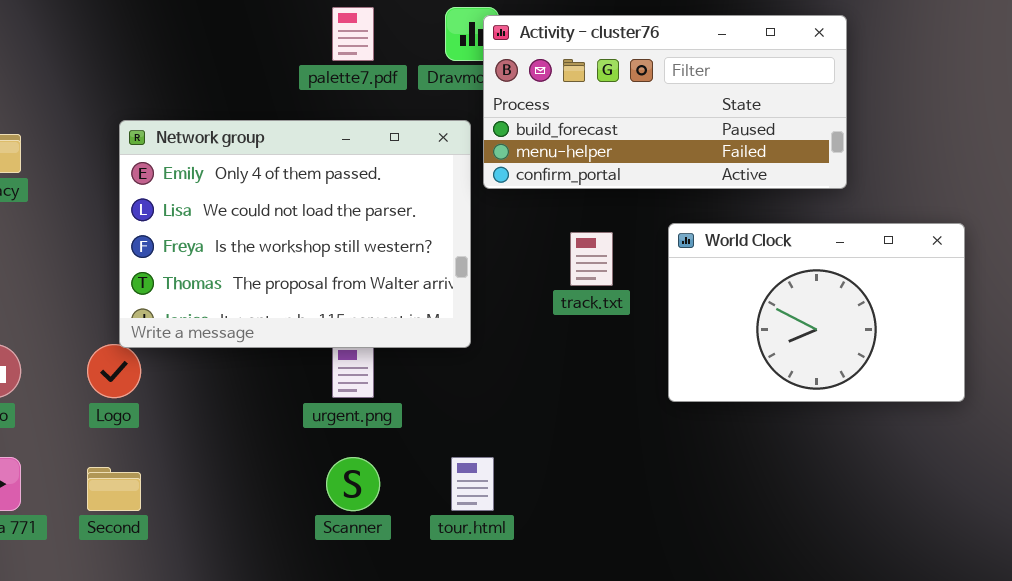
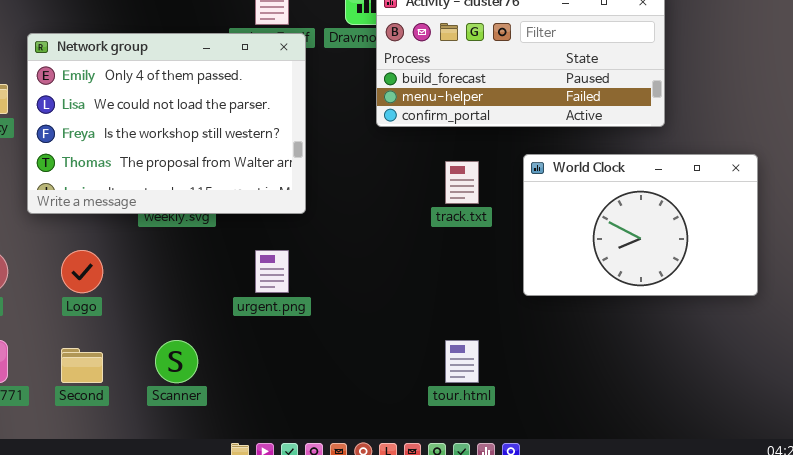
Network group: [119,120,471,348] -> [27,33,306,214], moved
Scanner: [326,457,380,511] -> [155,340,198,383], moved
tour.html: [451,457,494,511] -> [445,340,479,383], moved

